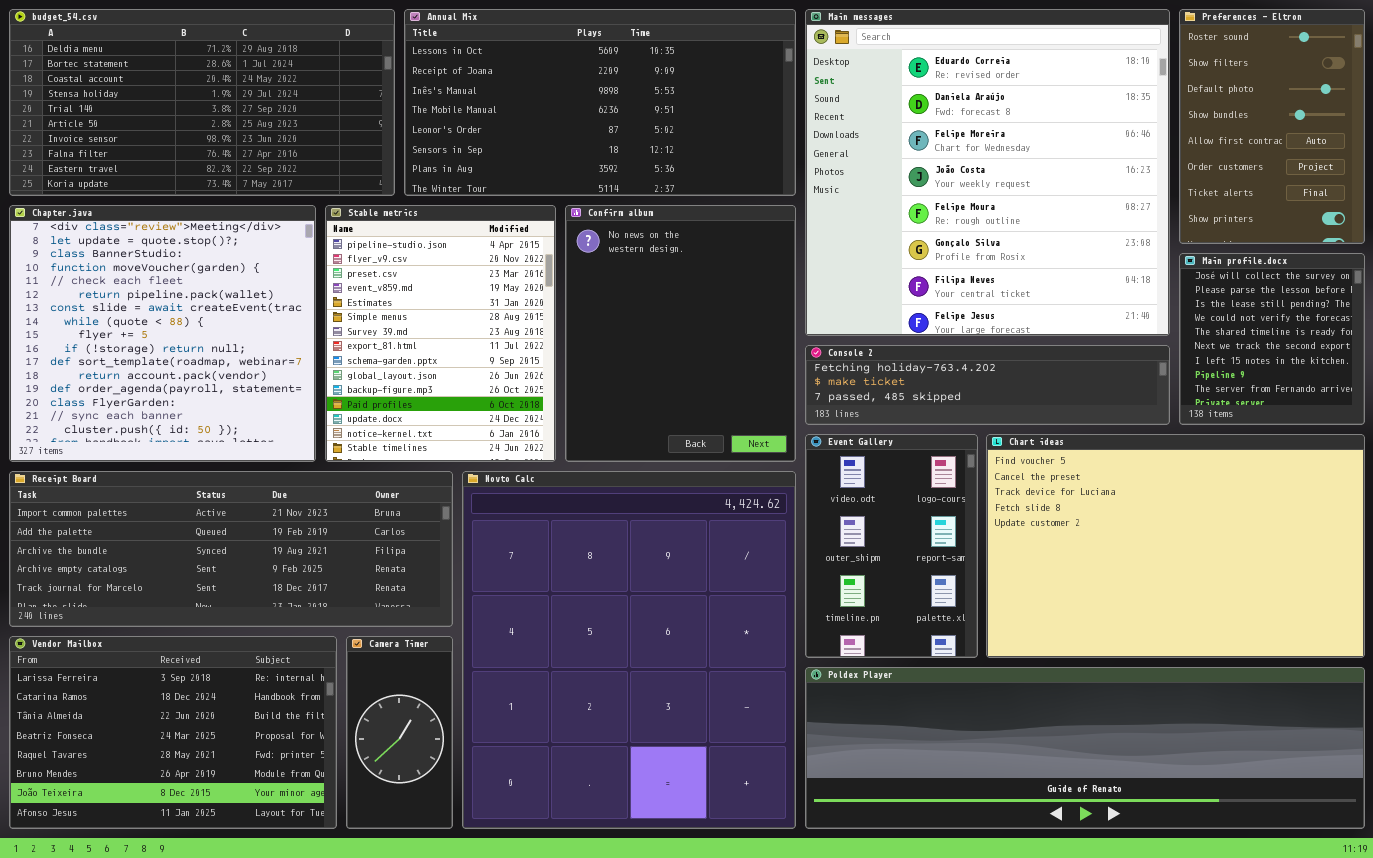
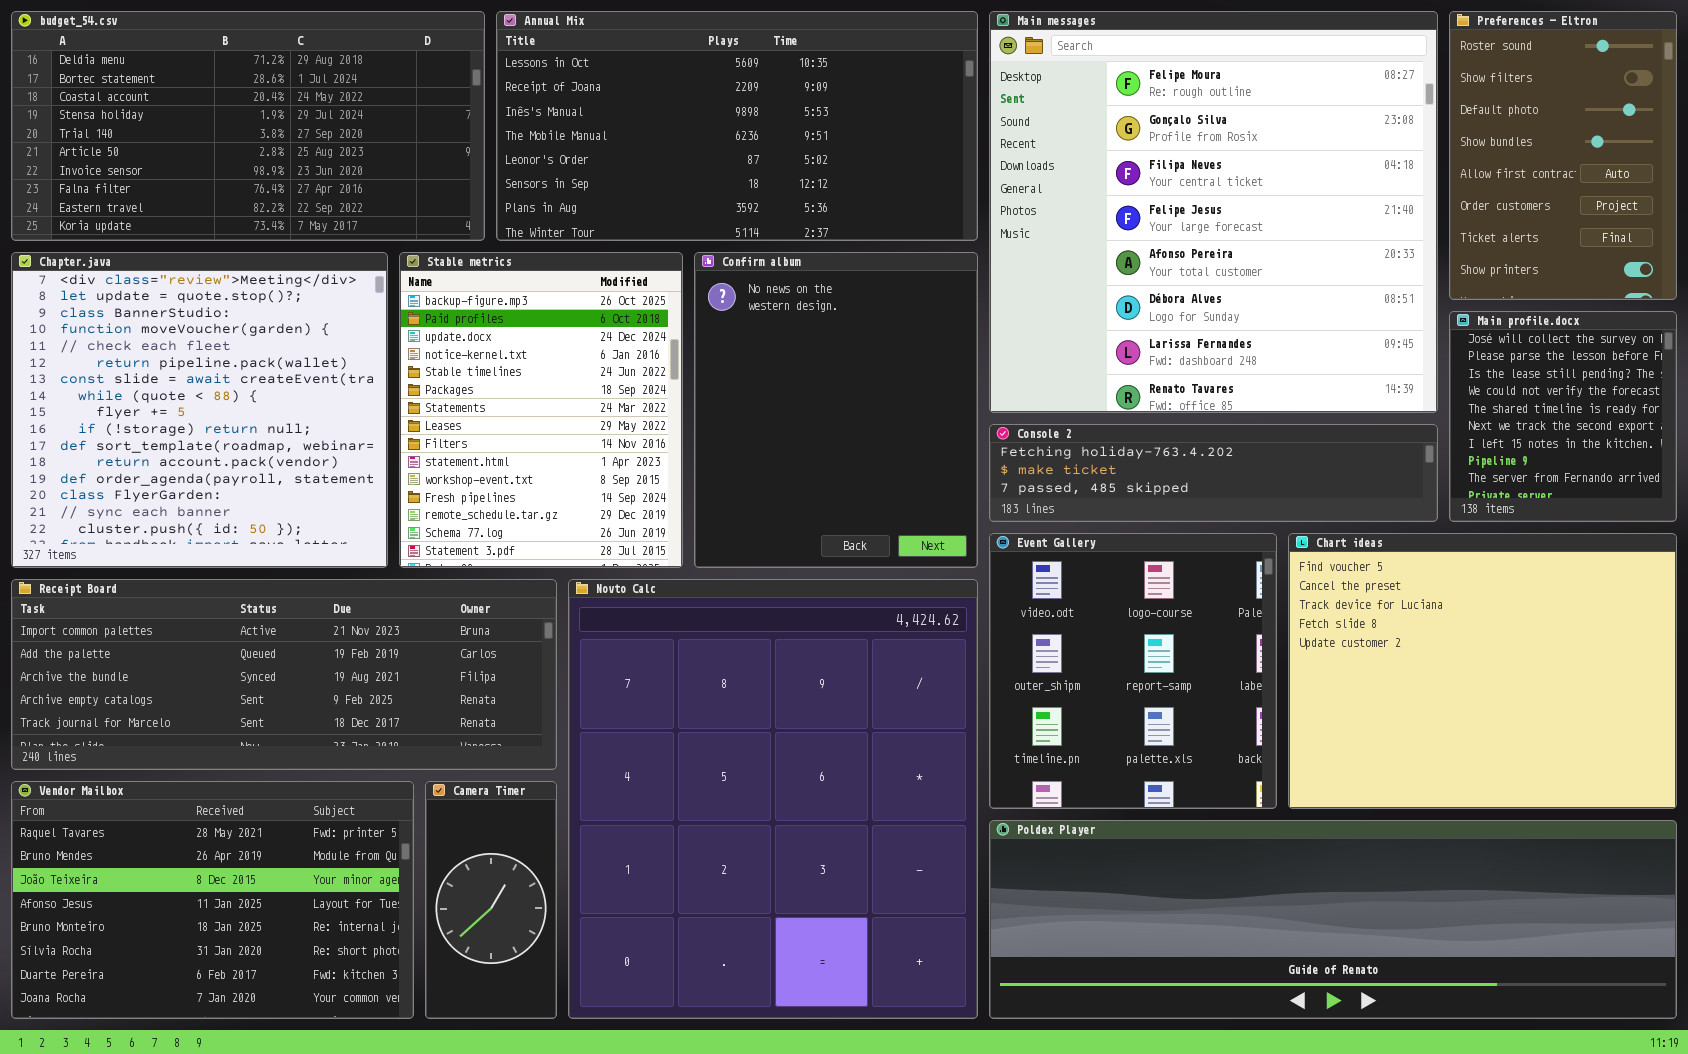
Main messages: [805,9,1170,336] -> [989,11,1438,413], scrolled down 4 rows
Stable metrics: [325,205,556,462] -> [399,252,683,568], scrolled down 10 rows
Event Gallery: [805,434,978,658] -> [989,533,1277,809], resized
Chart ideas: [986,434,1365,658] -> [1288,533,1677,809], resized
Vendor Mailbox: [9,636,337,829] -> [11,781,414,1019], scrolled down 4 rows

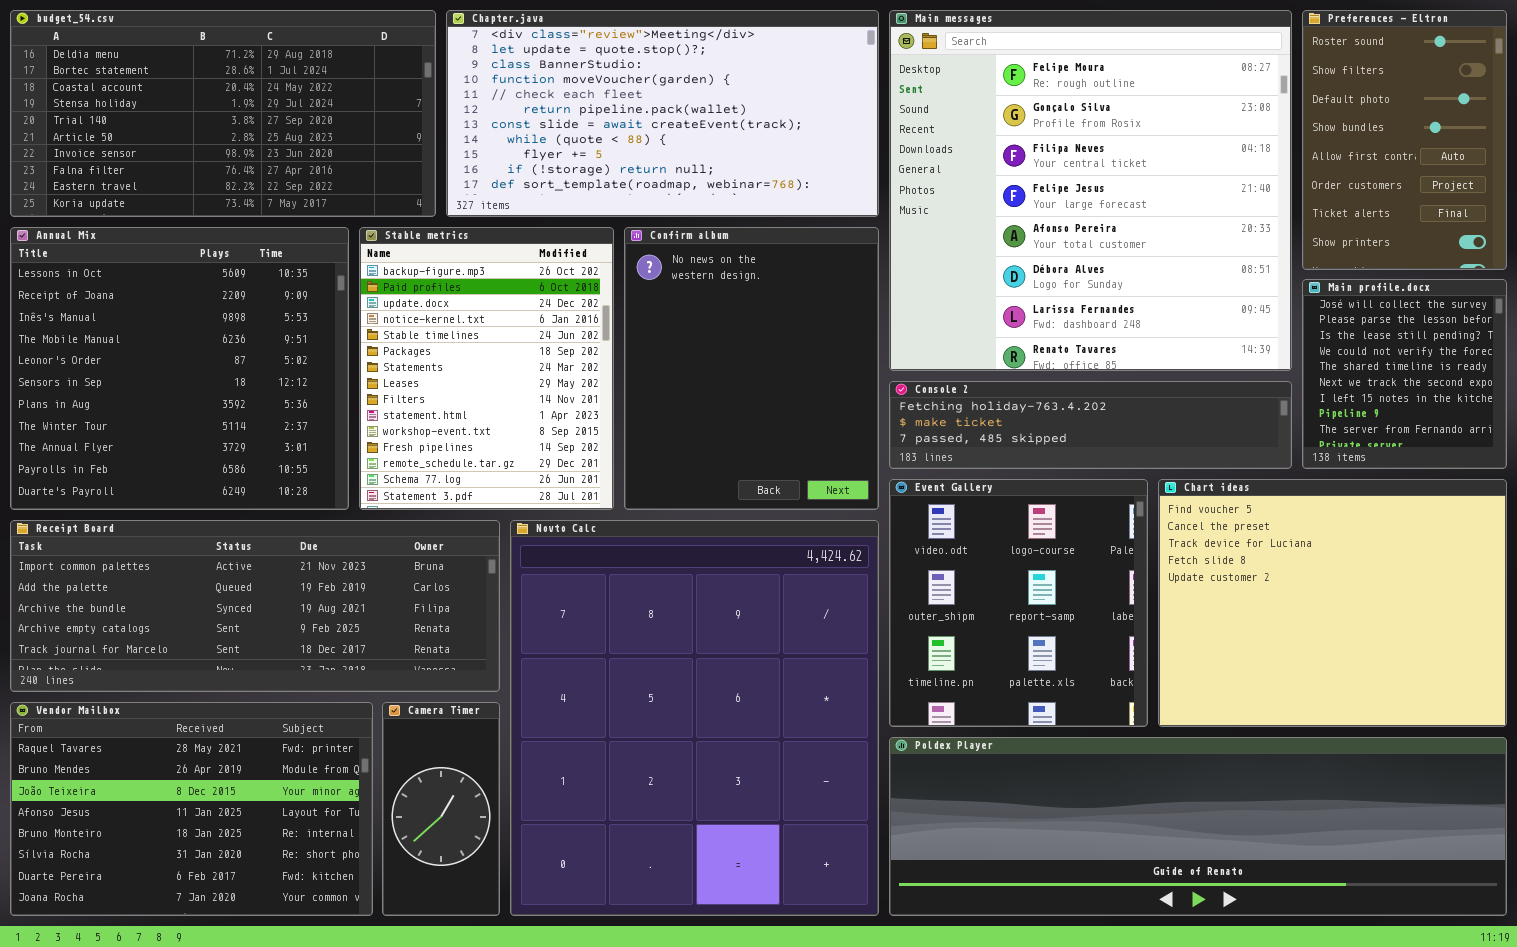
Annual Mix: [496,11,978,241] -> [10,227,349,510], moved, resized
Chapter.java: [11,252,388,568] -> [446,10,879,217], moved, resized

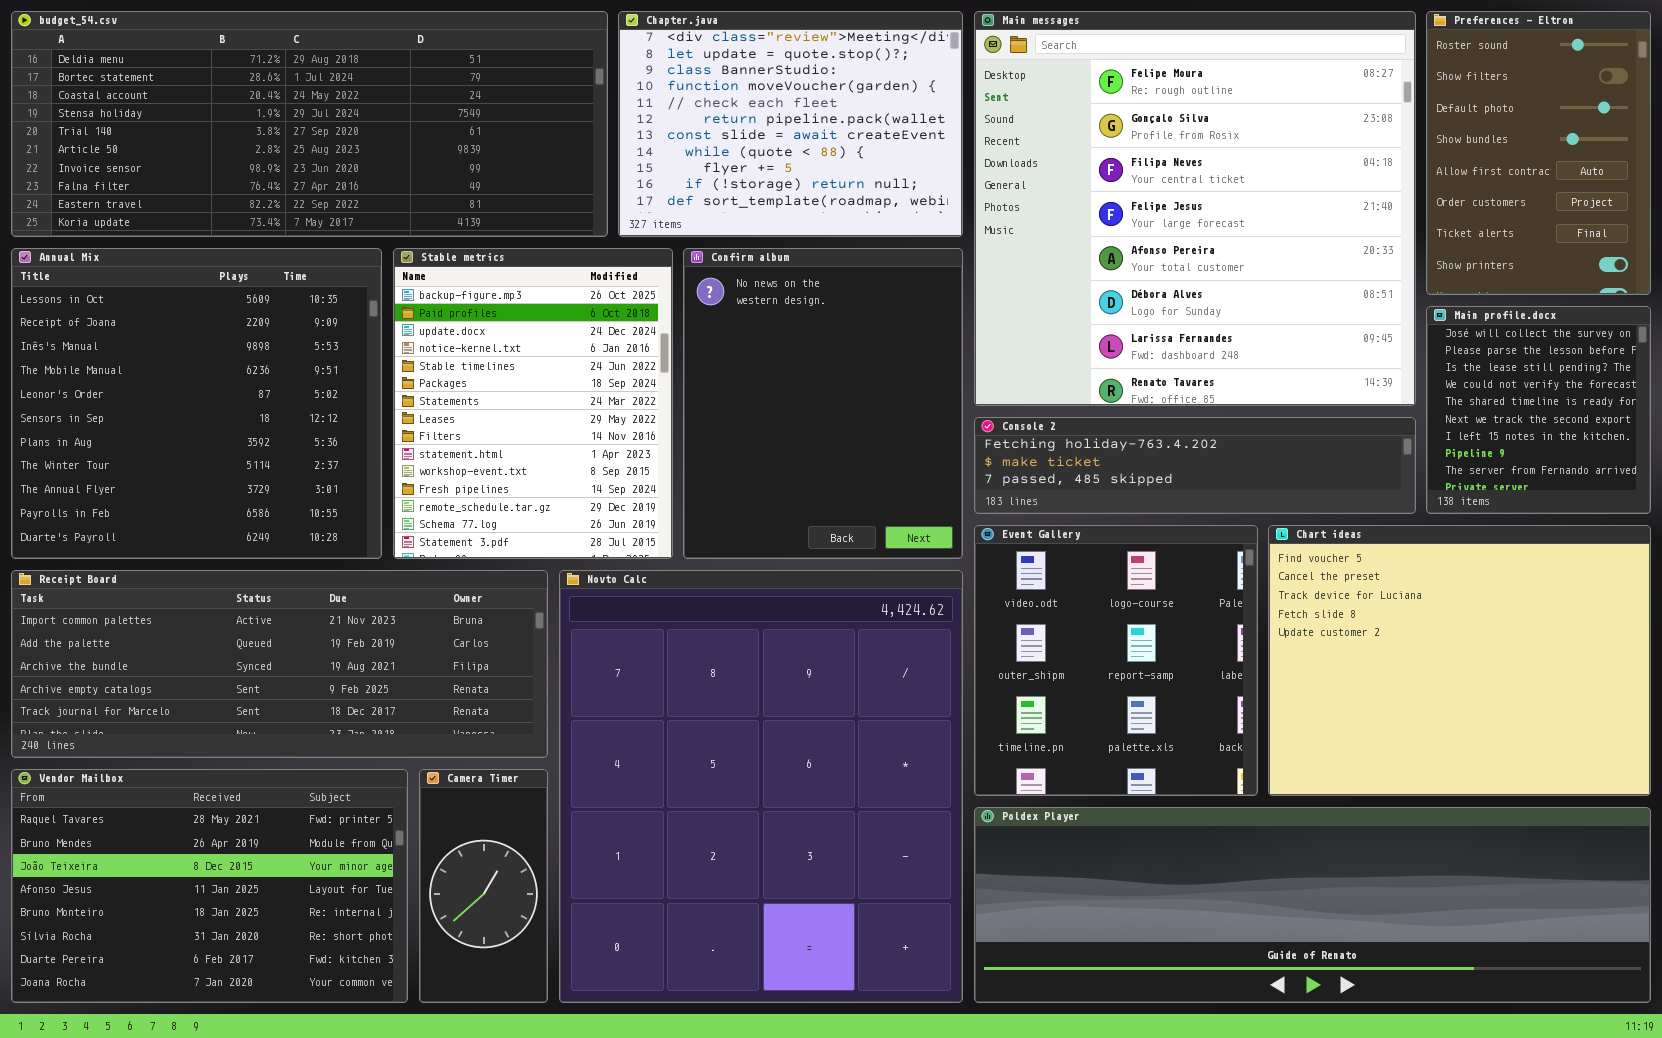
budget_54.csv: [10,10,436,217] -> [11,11,608,237], resized
Chapter.java: [446,10,879,217] -> [618,11,963,237], resized

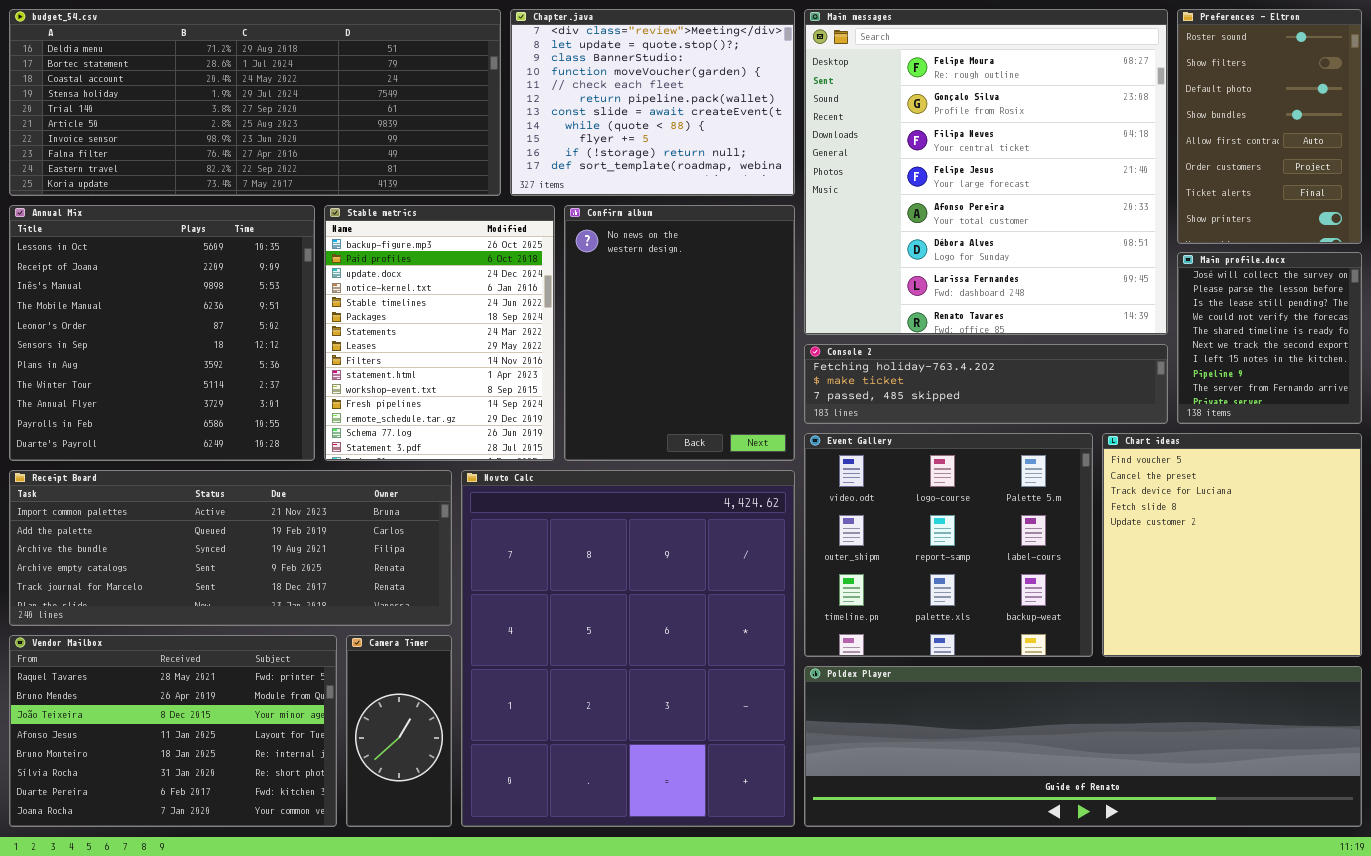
Event Gallery: [974,525,1258,796] -> [804,433,1093,657], resized
Chart ideas: [1268,525,1651,796] -> [1102,433,1362,657], resized

